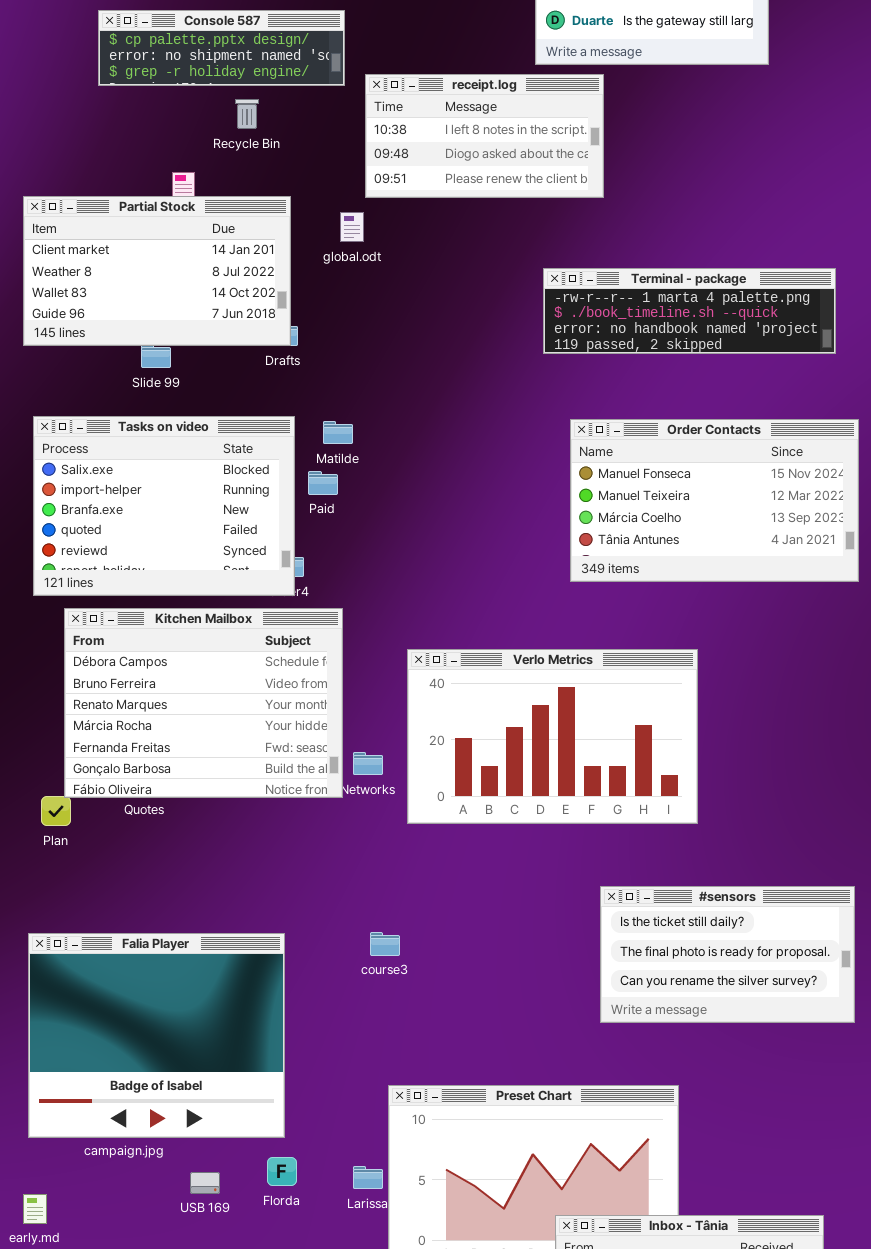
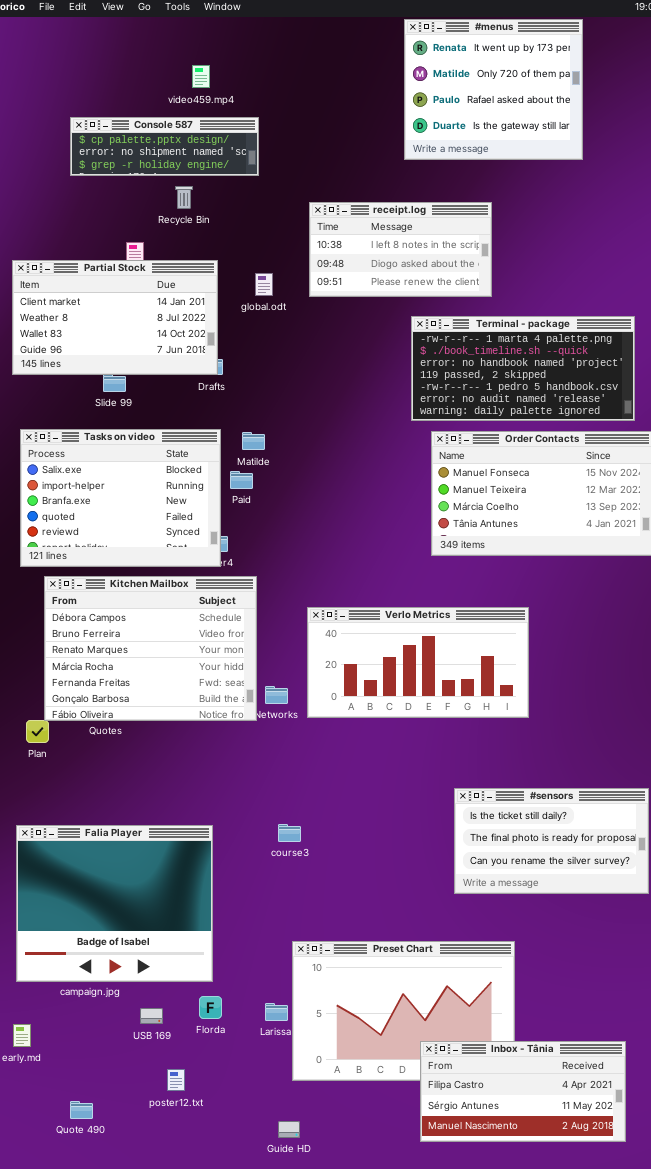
receipt.log: [365,74,604,198] -> [309,202,492,297], moved
Terminal - package: [543,268,836,354] -> [411,316,635,421], resized
Verlo Metrics: [407,649,698,824] -> [307,607,529,718], resized

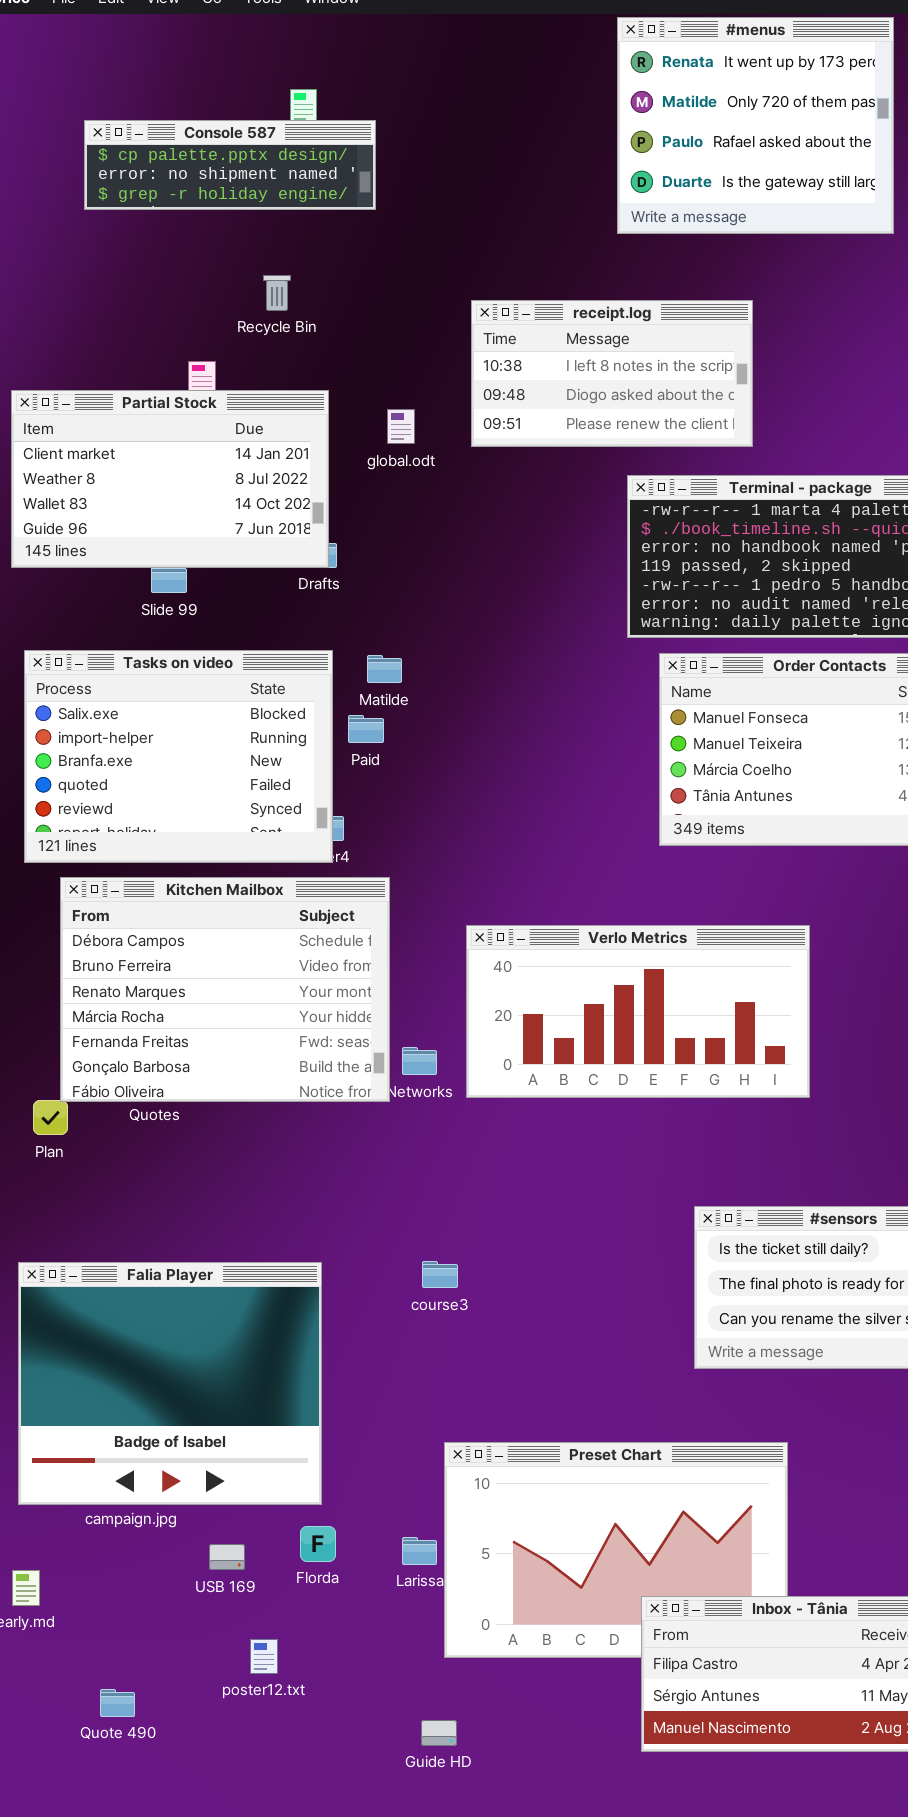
Console 587: [70,117,259,176] -> [84,120,376,210], moved

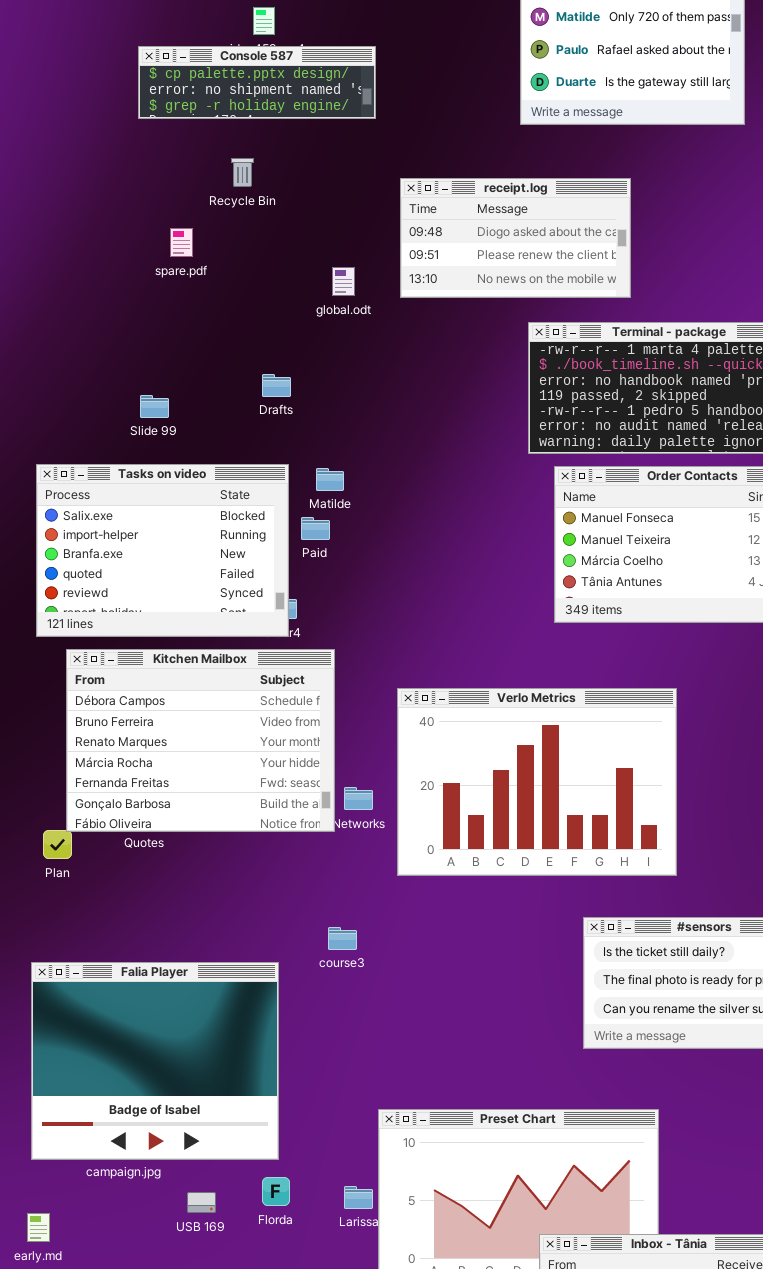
Console 587: [84,120,376,210] -> [138,46,376,119], moved
receipt.log: [471,300,753,447] -> [400,178,631,298], scrolled down 1 row
Partial Stock: [11,390,329,568] -> none, closed
Verlo Metrics: [466,925,810,1098] -> [397,688,677,876], resized
course3: [422,1261,458,1288] -> [328,927,357,950], moved

